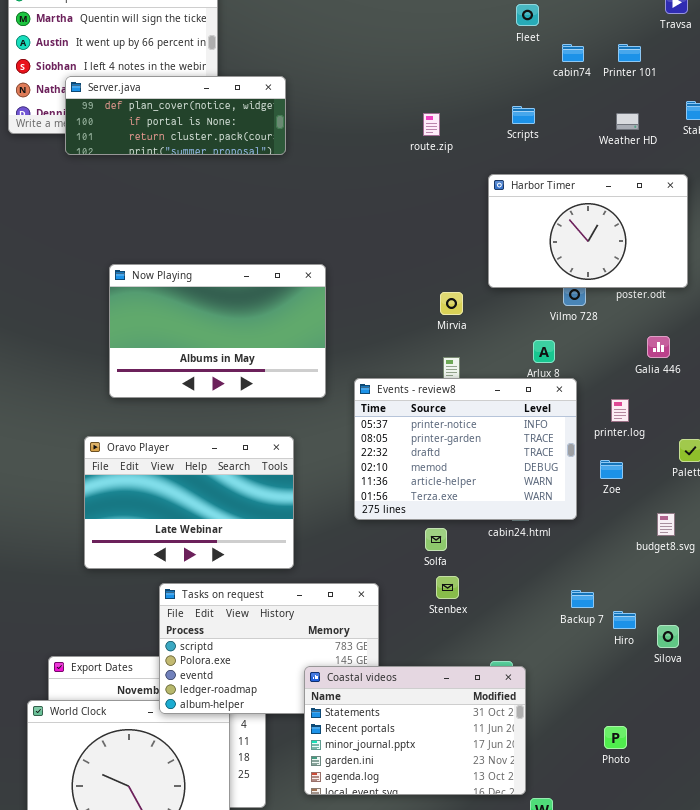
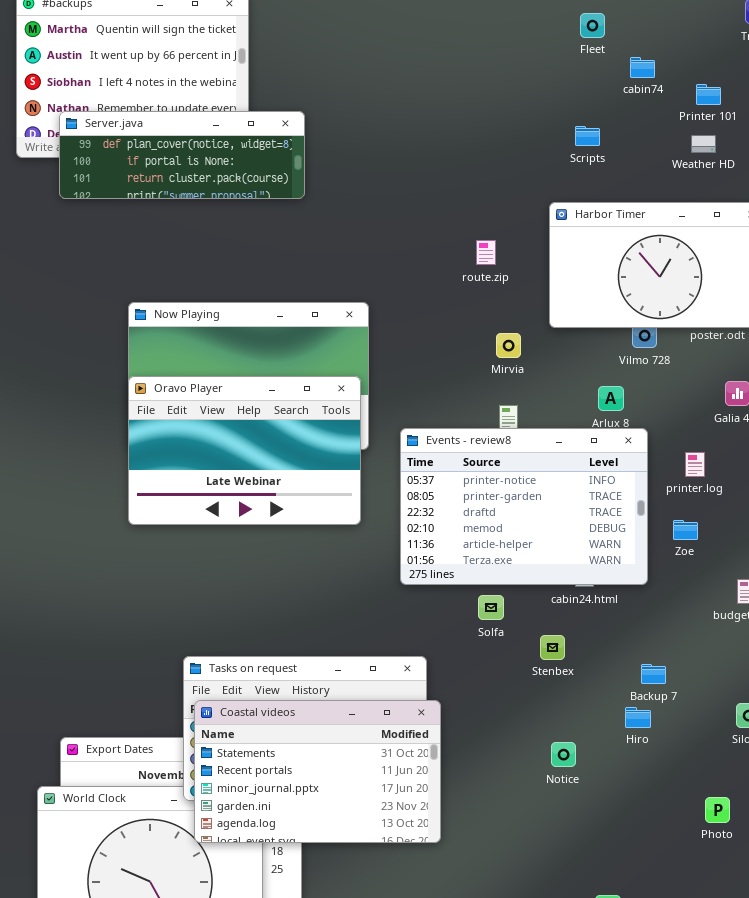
Printer 101: [618,44,641,62] -> [696,84,721,105], moved
Server.java: [65,76,286,155] -> [59,111,305,199], moved
route.zip: [423,113,440,136] -> [476,240,496,265], moved
Oravo Player: [84,436,294,569] -> [128,376,361,525], moved
Stenbex: [436,576,459,599] -> [540,635,565,660], moved
Hiro: [613,611,636,629] -> [625,707,651,728], moved
Coastal videos: [304,666,526,795] -> [194,700,441,843], moved
Photo: [604,726,627,749] -> [705,797,730,823], moved

